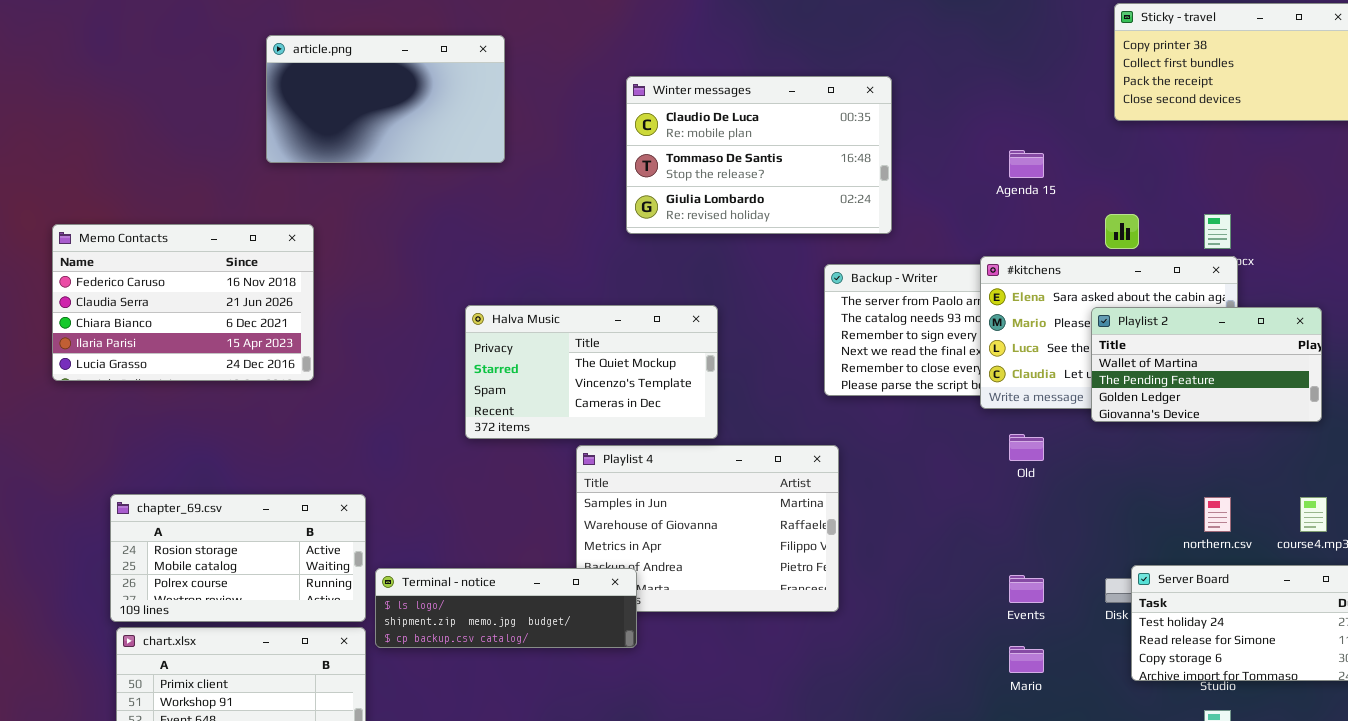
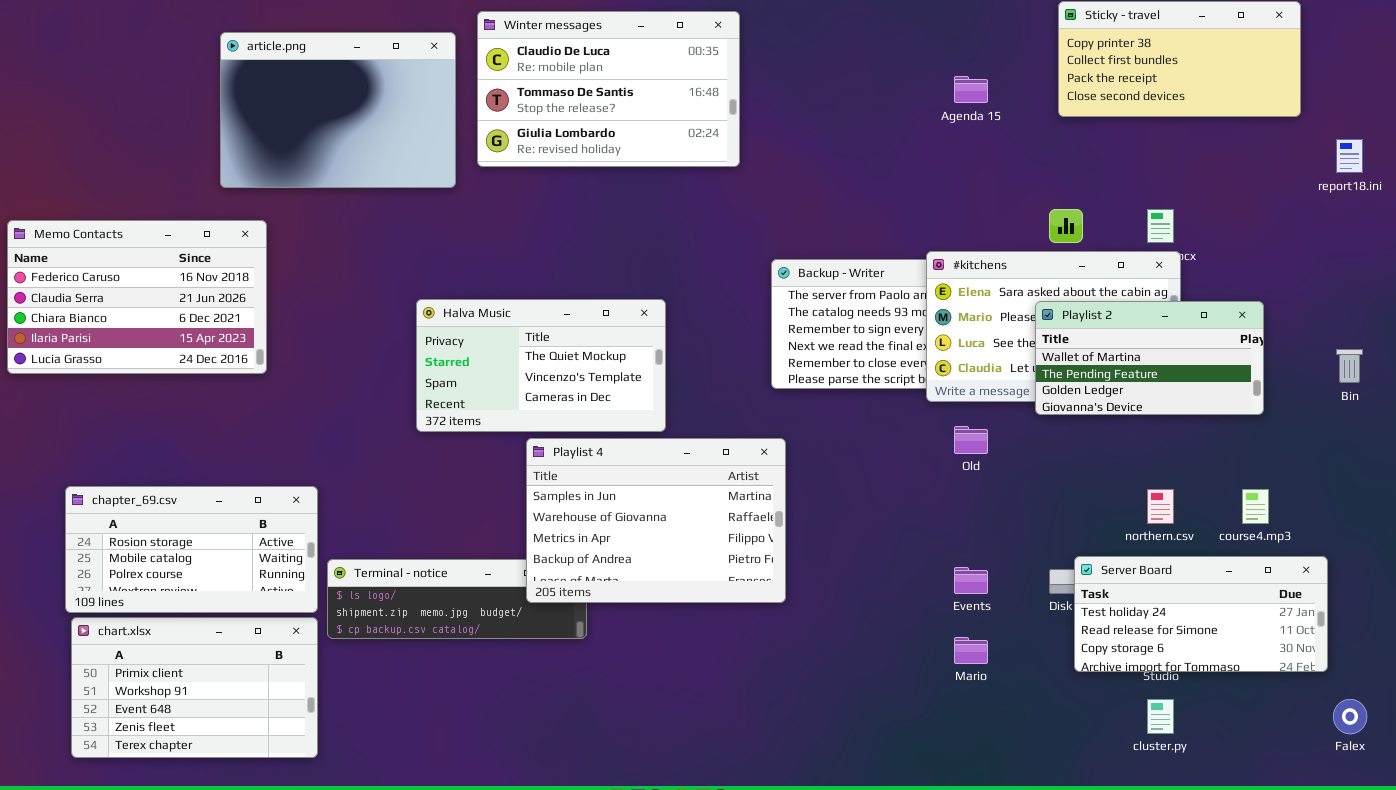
article.png: [266,35,505,163] -> [220,32,456,188], resized
Winter messages: [626,76,892,234] -> [477,11,740,167], moved
Agenda 15: [1009,150,1044,178] -> [954,76,988,103], moved
Playlist 4: [576,445,839,612] -> [526,438,786,603], raised

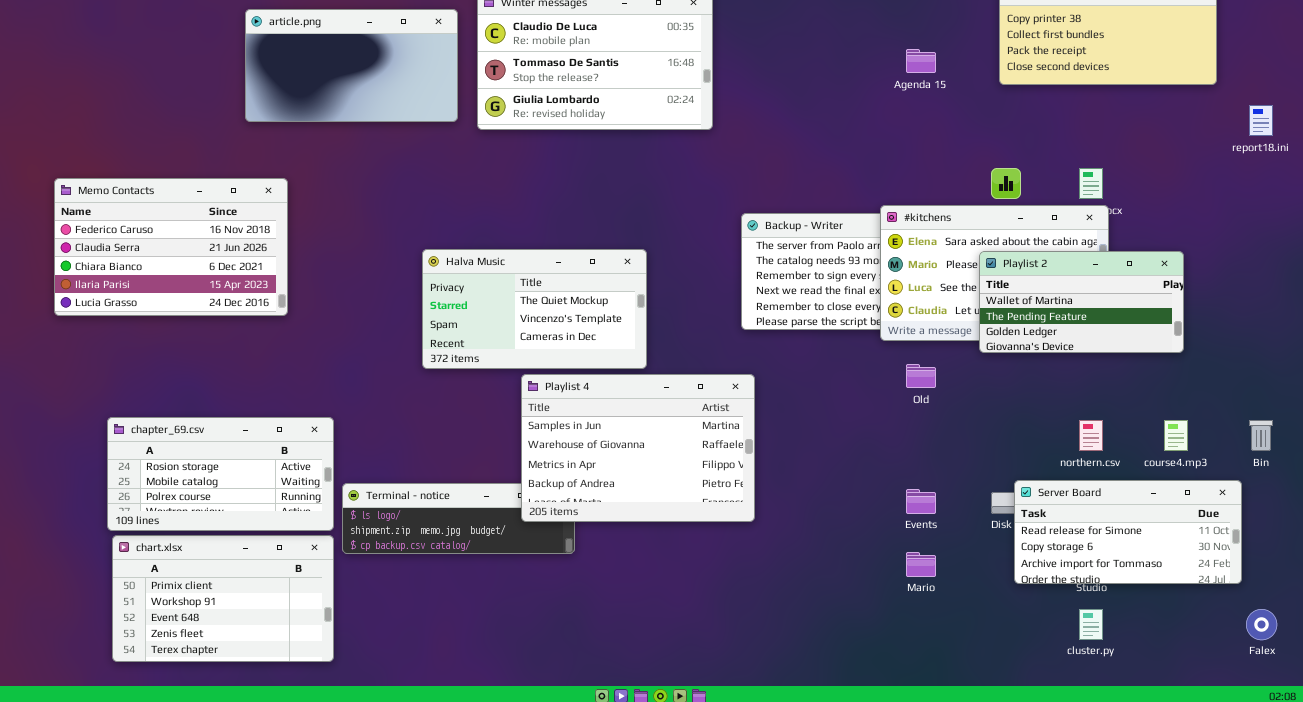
article.png: [220,32,456,188] -> [245,9,458,122], resized
Bin: [1336,349,1363,383] -> [1249,420,1273,451], moved
Server Board: [1074,556,1328,672] -> [1014,480,1242,584], scrolled down 1 row

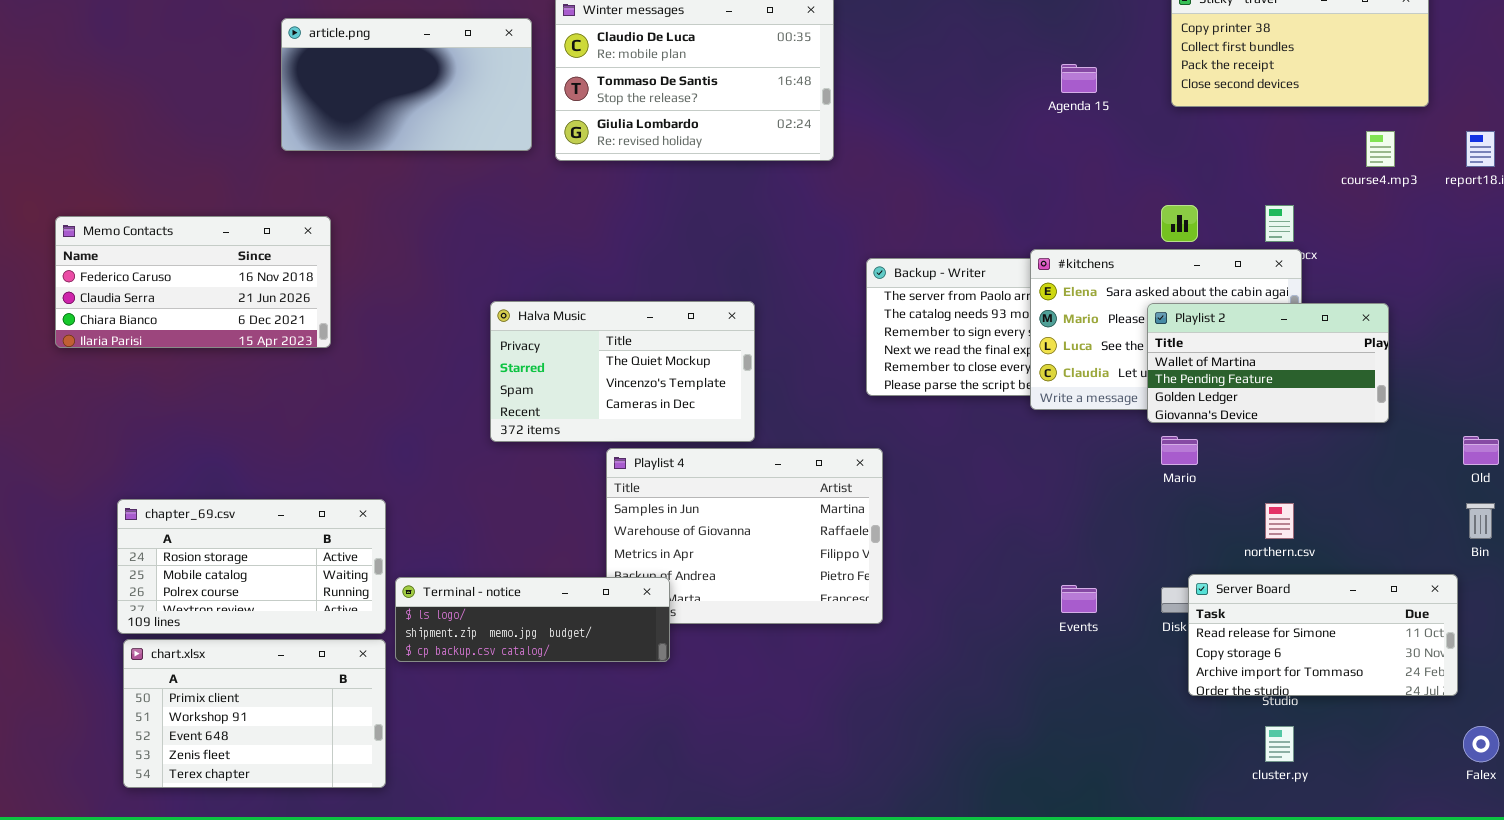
Memo Contacts: [54,178,288,316] -> [55,216,331,348], resized
Old: [906,364,936,388] -> [1463,436,1499,465], moved
course4.mp3: [1164,420,1188,451] -> [1366,131,1395,167], moved
Terminal - notice: [342,483,575,554] -> [395,577,670,662], raised
Mario: [906,552,936,577] -> [1161,436,1198,465], moved

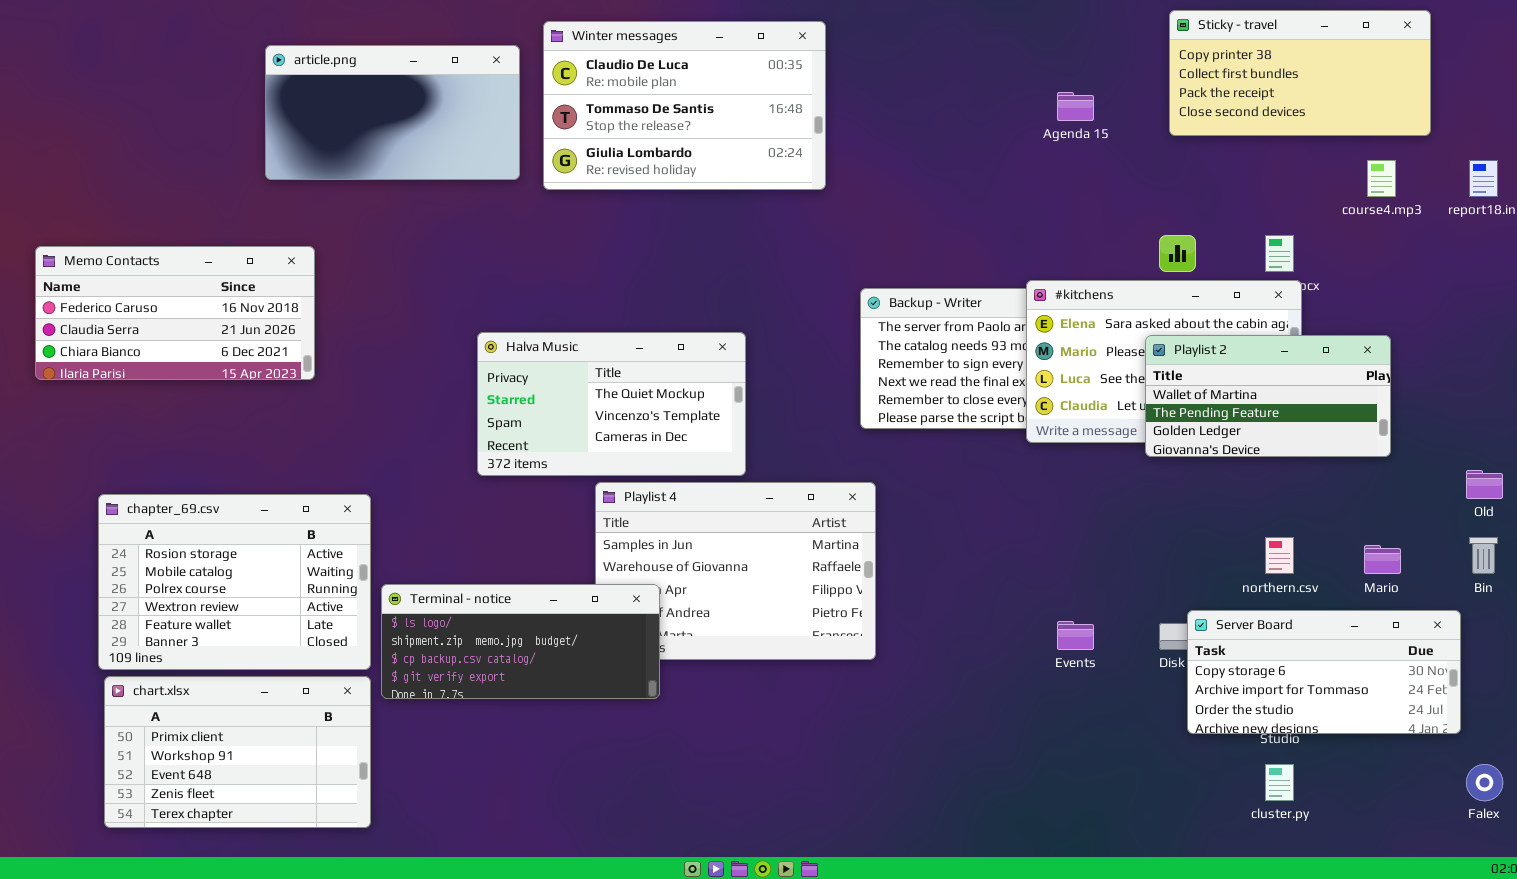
Mario: [1161,436,1198,465] -> [1364,545,1401,574], moved
chapter_69.csv: [117,499,386,634] -> [98,494,371,670], resized
Server Board: [1188,574,1458,696] -> [1187,610,1461,734], scrolled down 1 row
Terminal - notice: [395,577,670,662] -> [381,584,660,699], resized

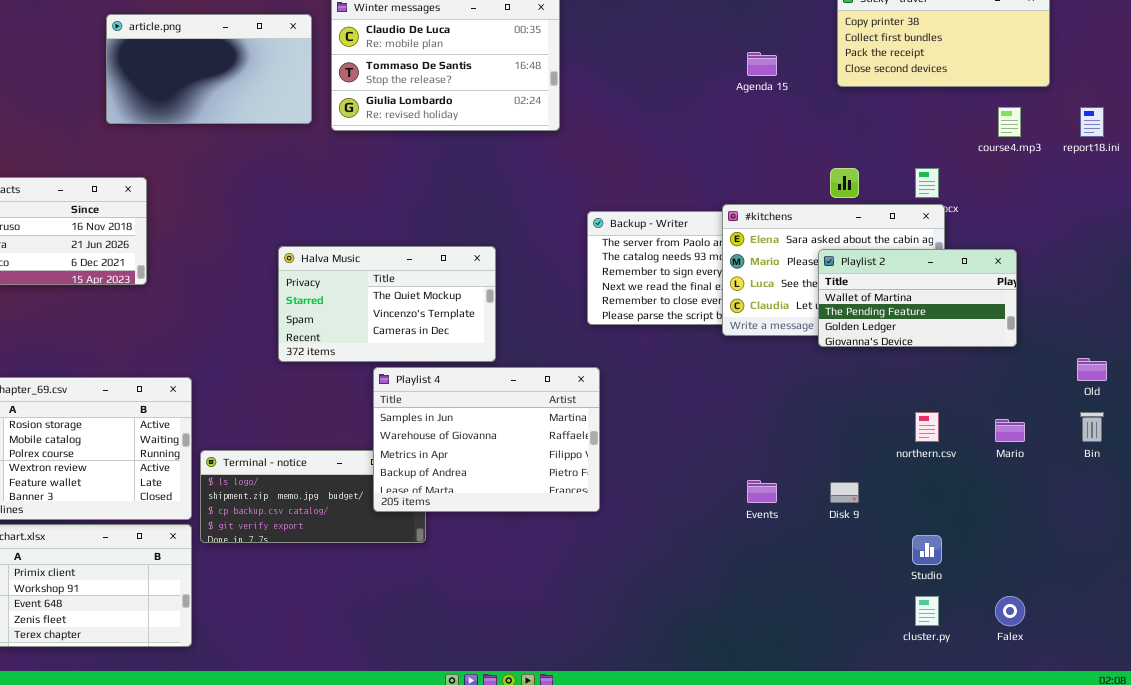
Playlist 4: [595,482,876,660] -> [373,367,600,512], raised
Server Board: [1187,610,1461,734] -> none, closed
Falex: [1466,764,1503,801] -> [995,596,1025,626], moved

